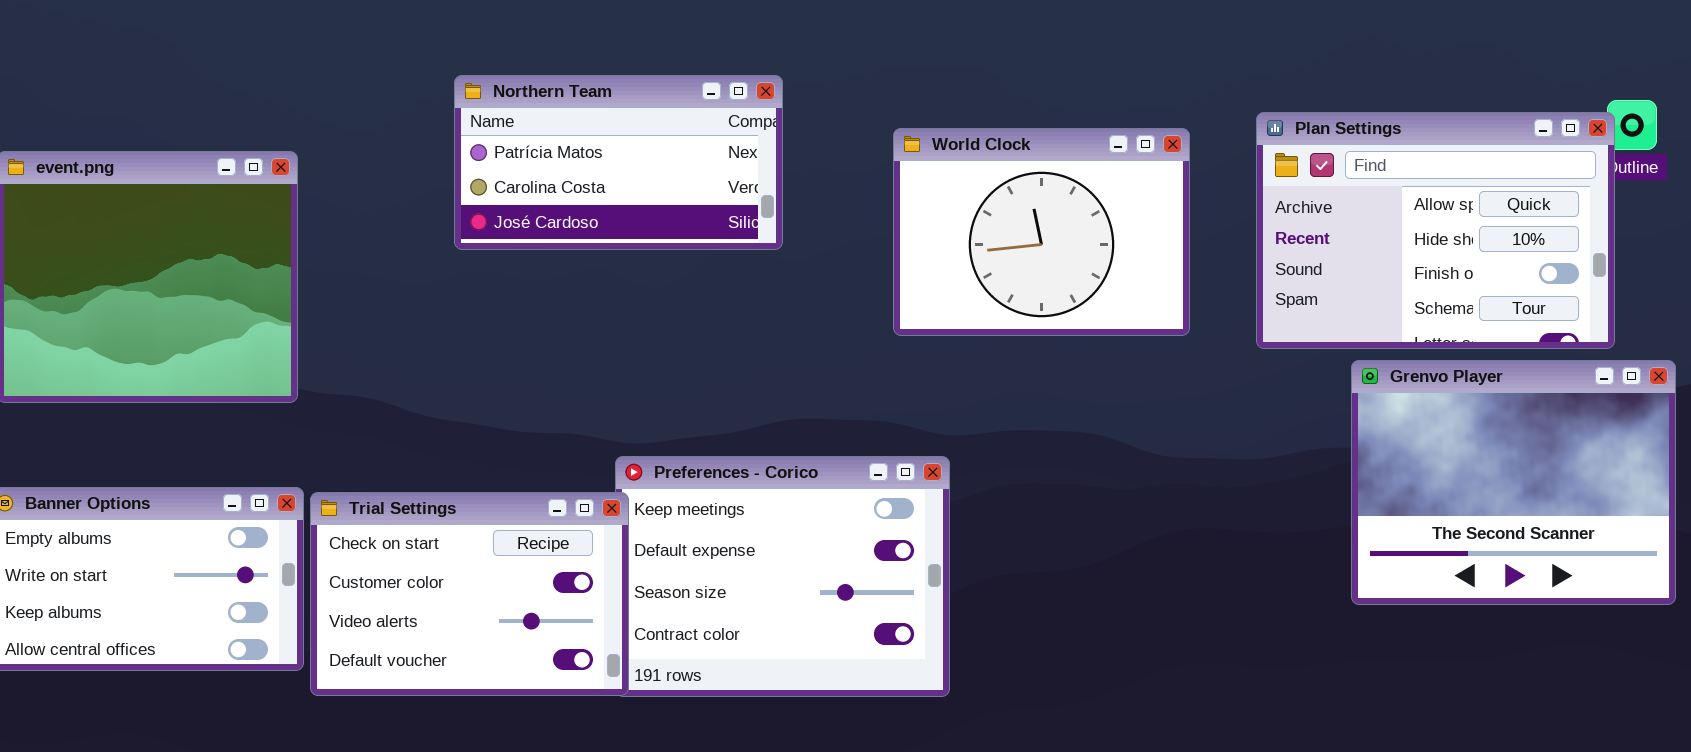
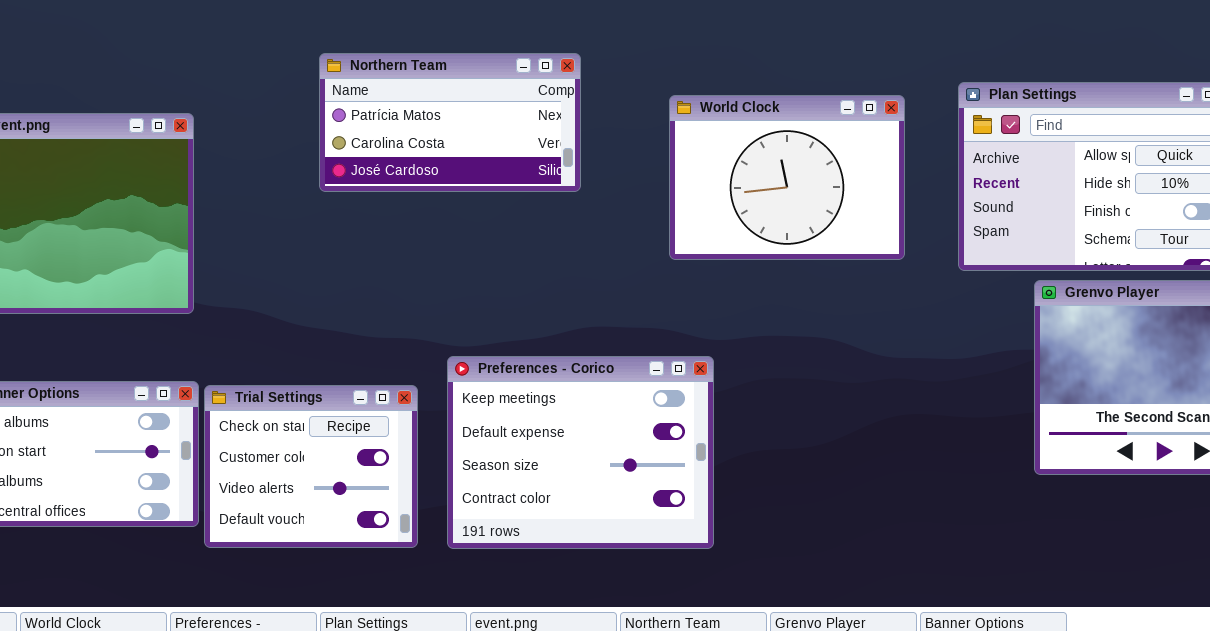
Trial Settings: [310,492,629,696] -> [204,385,418,548], resized

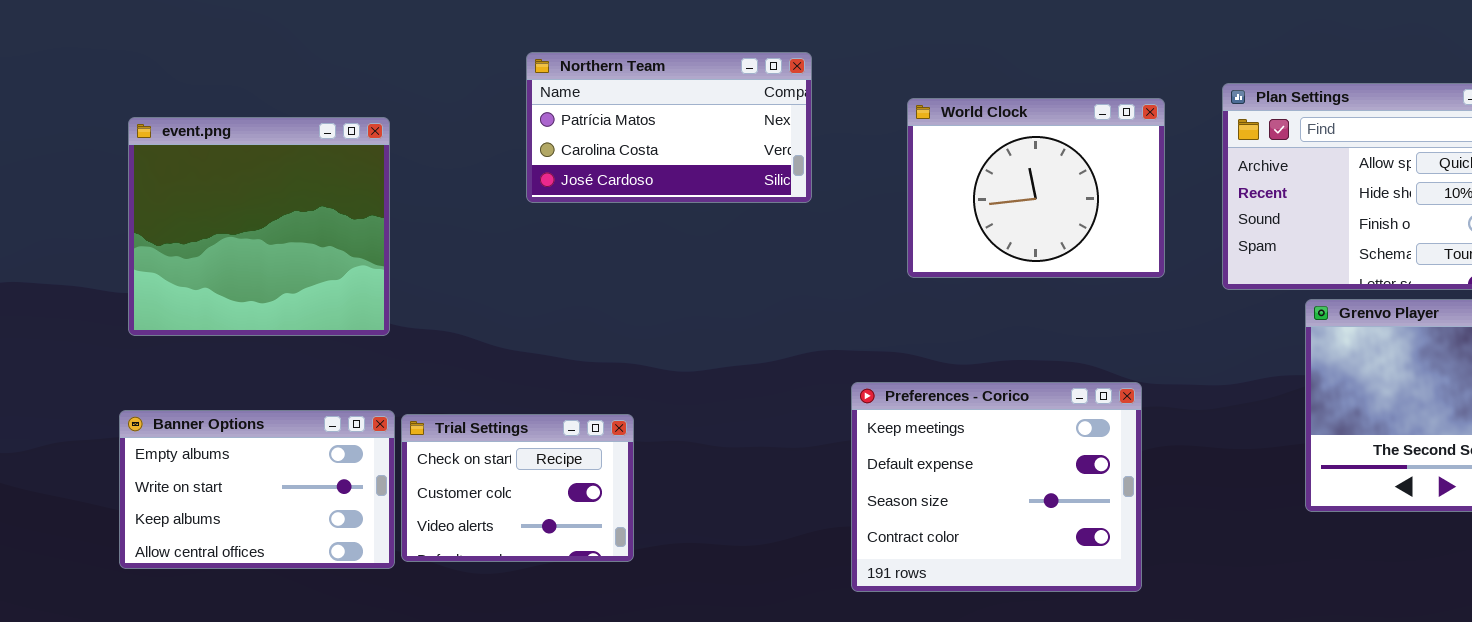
Preferences - Corico: [447,356,714,549] -> [851,382,1142,592], moved
Trial Settings: [204,385,418,548] -> [401,414,634,562], resized

